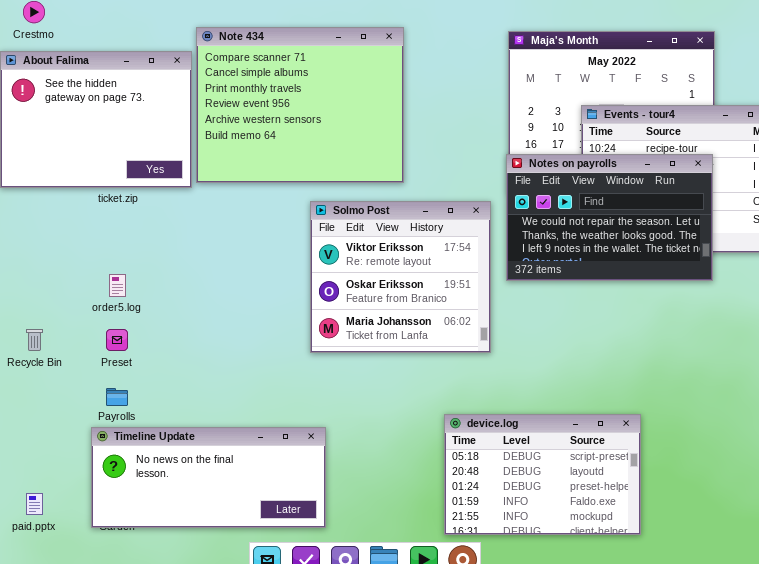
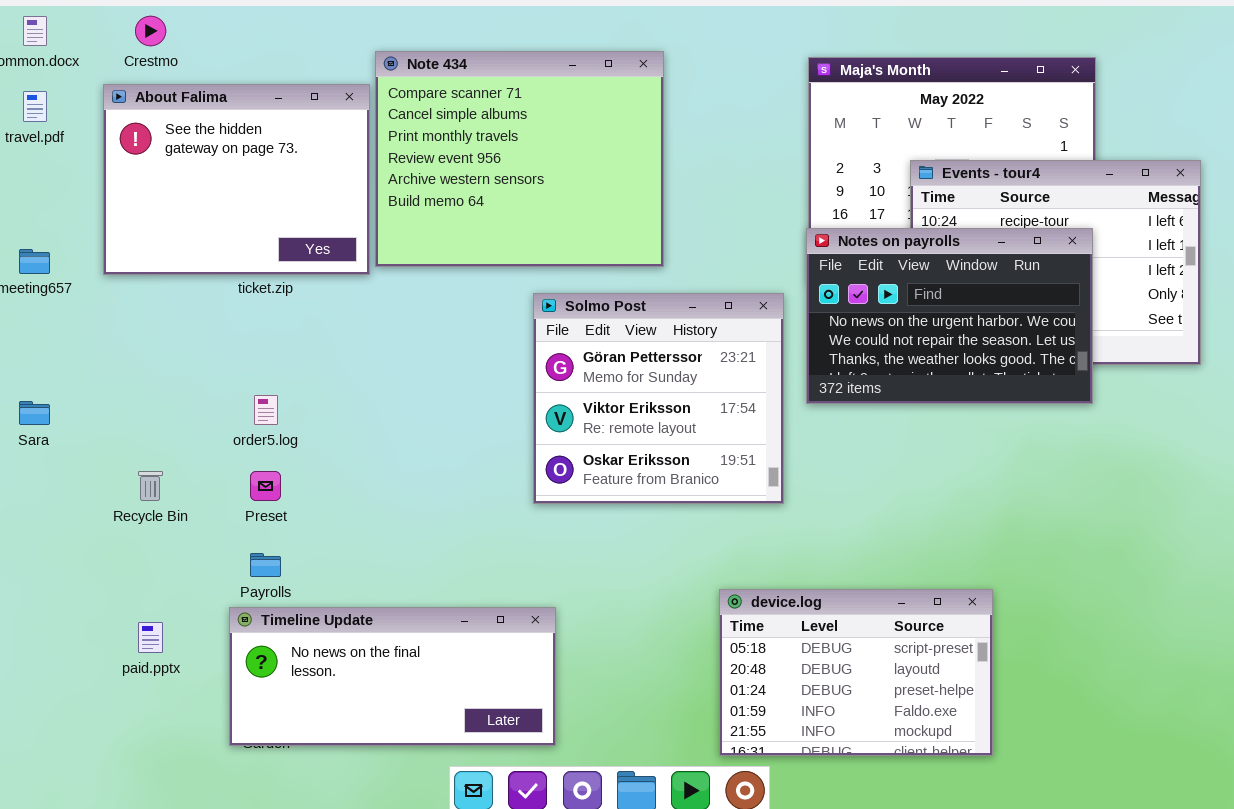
Notes on payrolls: [506,154,713,281] -> [806,228,1093,404], scrolled up 1 row
Solmo Post: [310,201,491,353] -> [533,293,784,504], scrolled up 1 row
paid.pptx: [26,493,43,515] -> [138,622,163,653], moved

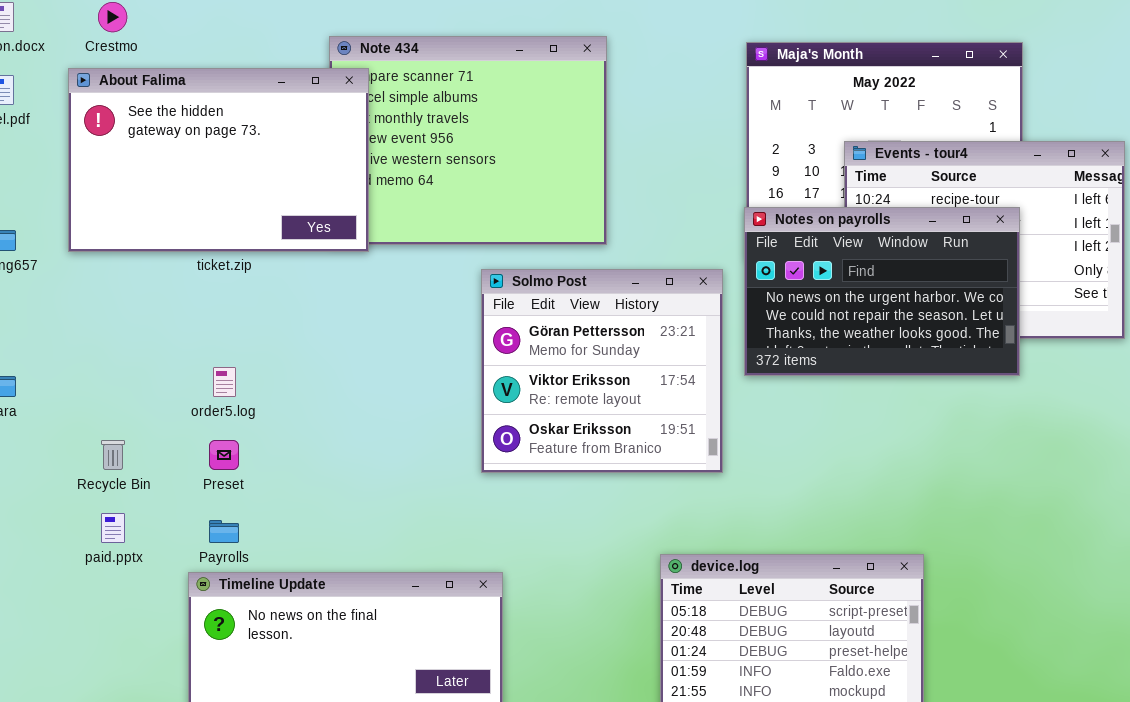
About Falima: [103,84,370,275] -> [68,68,369,252], resized
paid.pptx: [138,622,163,653] -> [101,513,125,543], moved

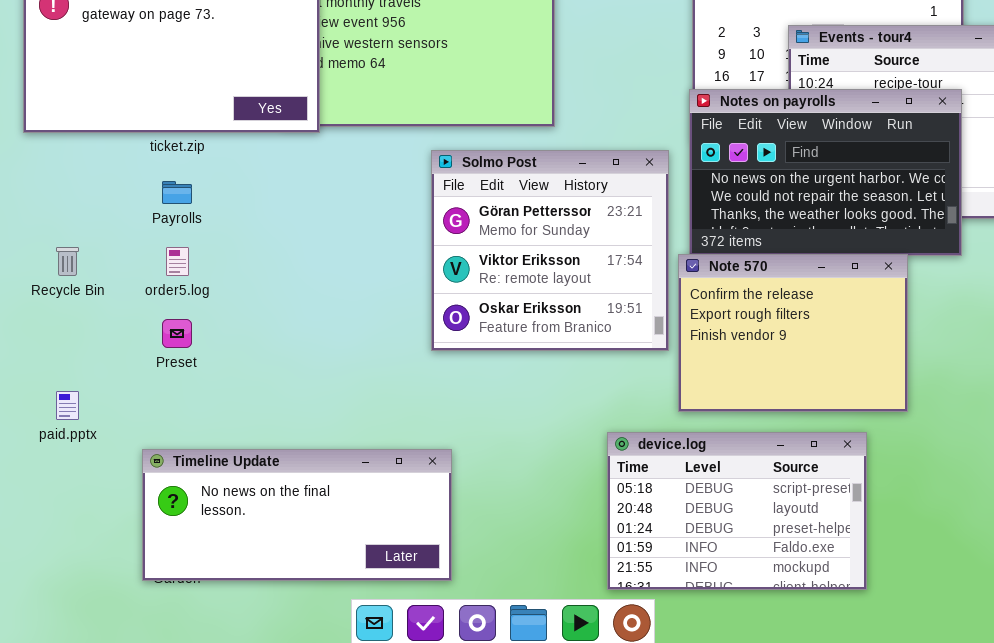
Note 570: none -> [678,254,908,412], opened
Recycle Bin: [101,440,125,470] -> [56,247,79,276], moved
Payrolls: [209,520,239,543] -> [162,181,192,204], moved

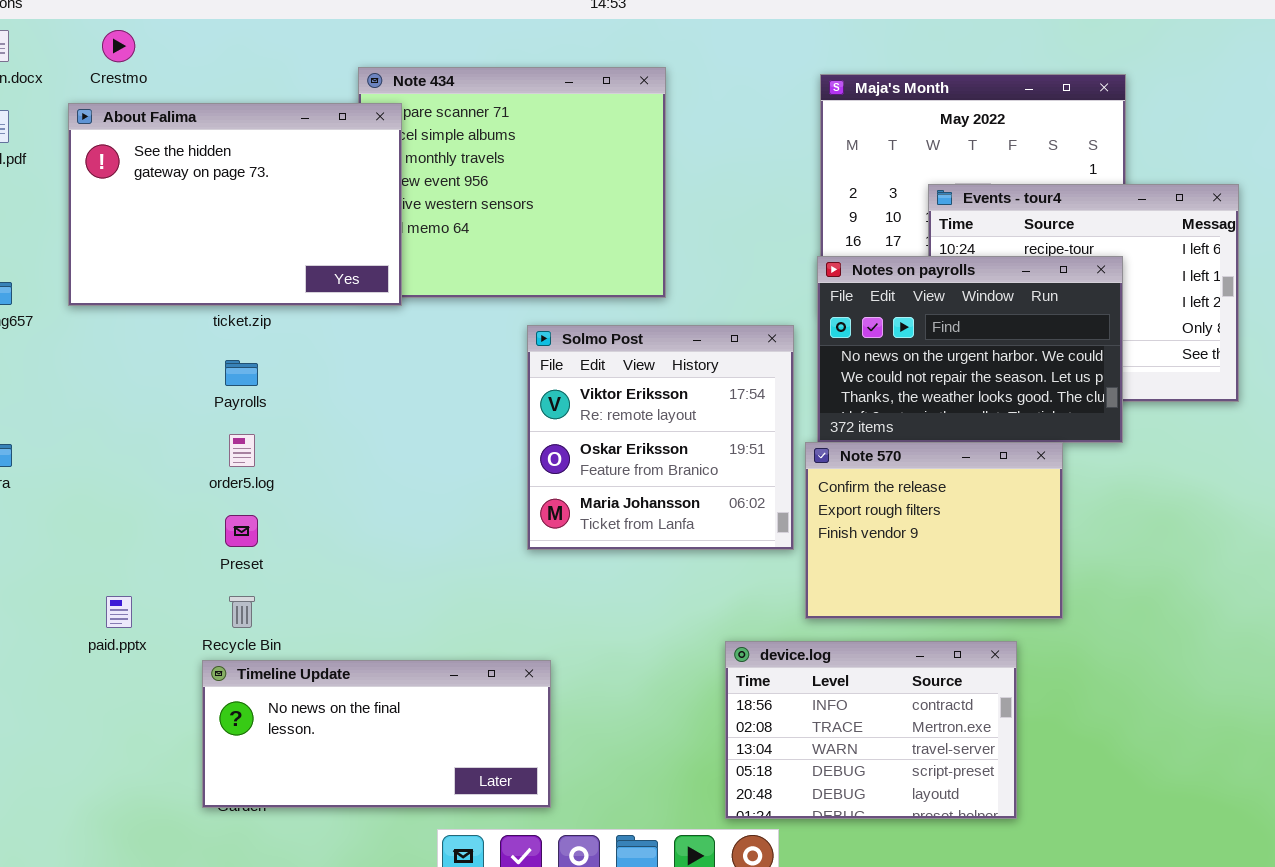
Solmo Post: [431,150,669,351] -> [527,325,794,550], scrolled down 1 row
Recycle Bin: [56,247,79,276] -> [229,596,255,628], moved
device.log: [607,432,867,590] -> [725,641,1017,819], scrolled up 3 rows

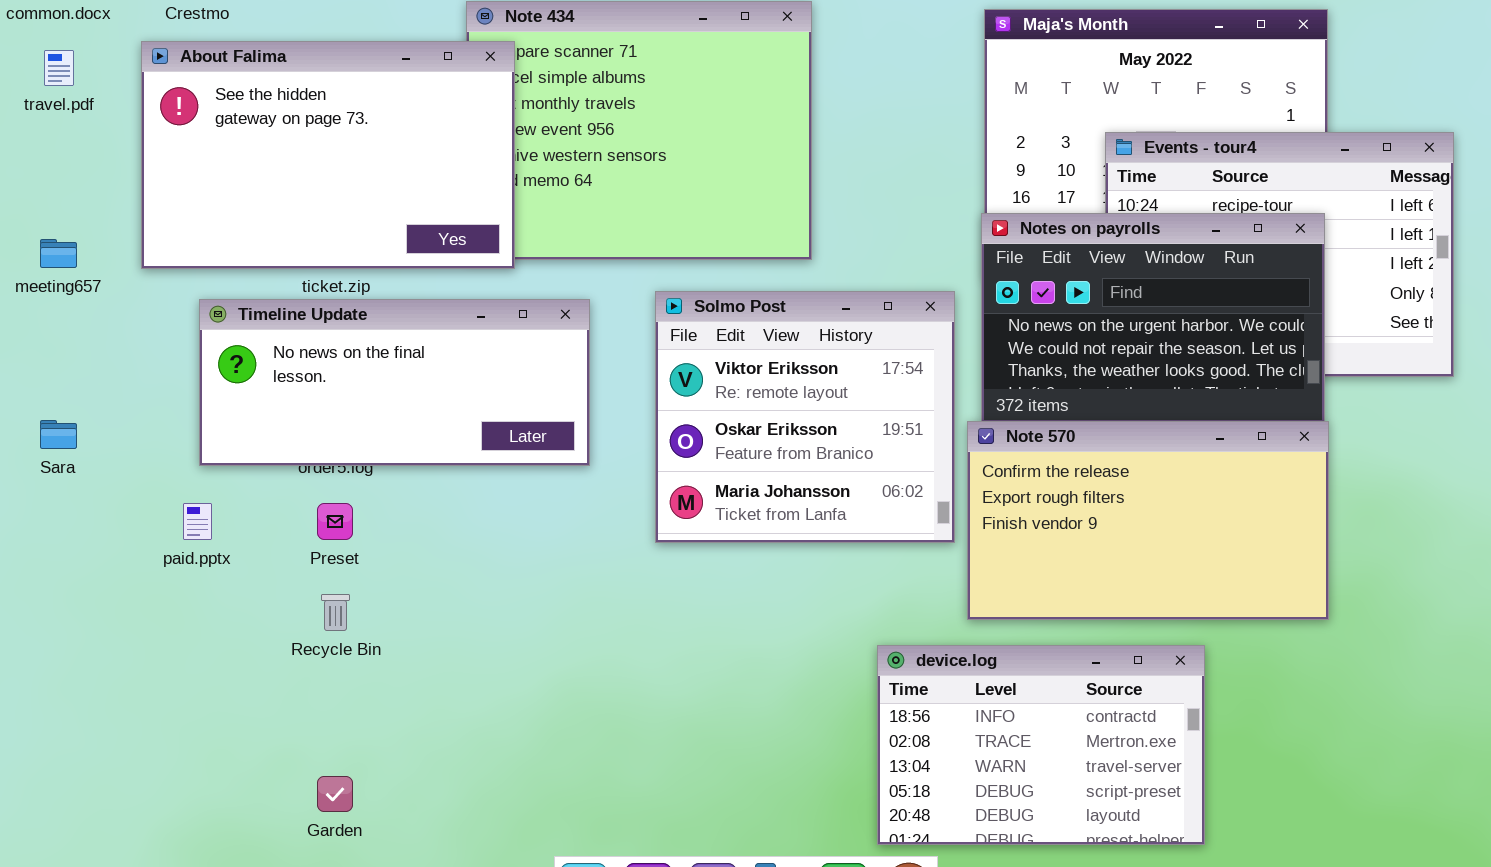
Note 570: [805,442,1063,619] -> [967,421,1329,620], resized
paid.pptx: [106,596,132,628] -> [183,503,212,540], moved
Timeline Update: [202,660,551,808] -> [199,299,590,466], moved

